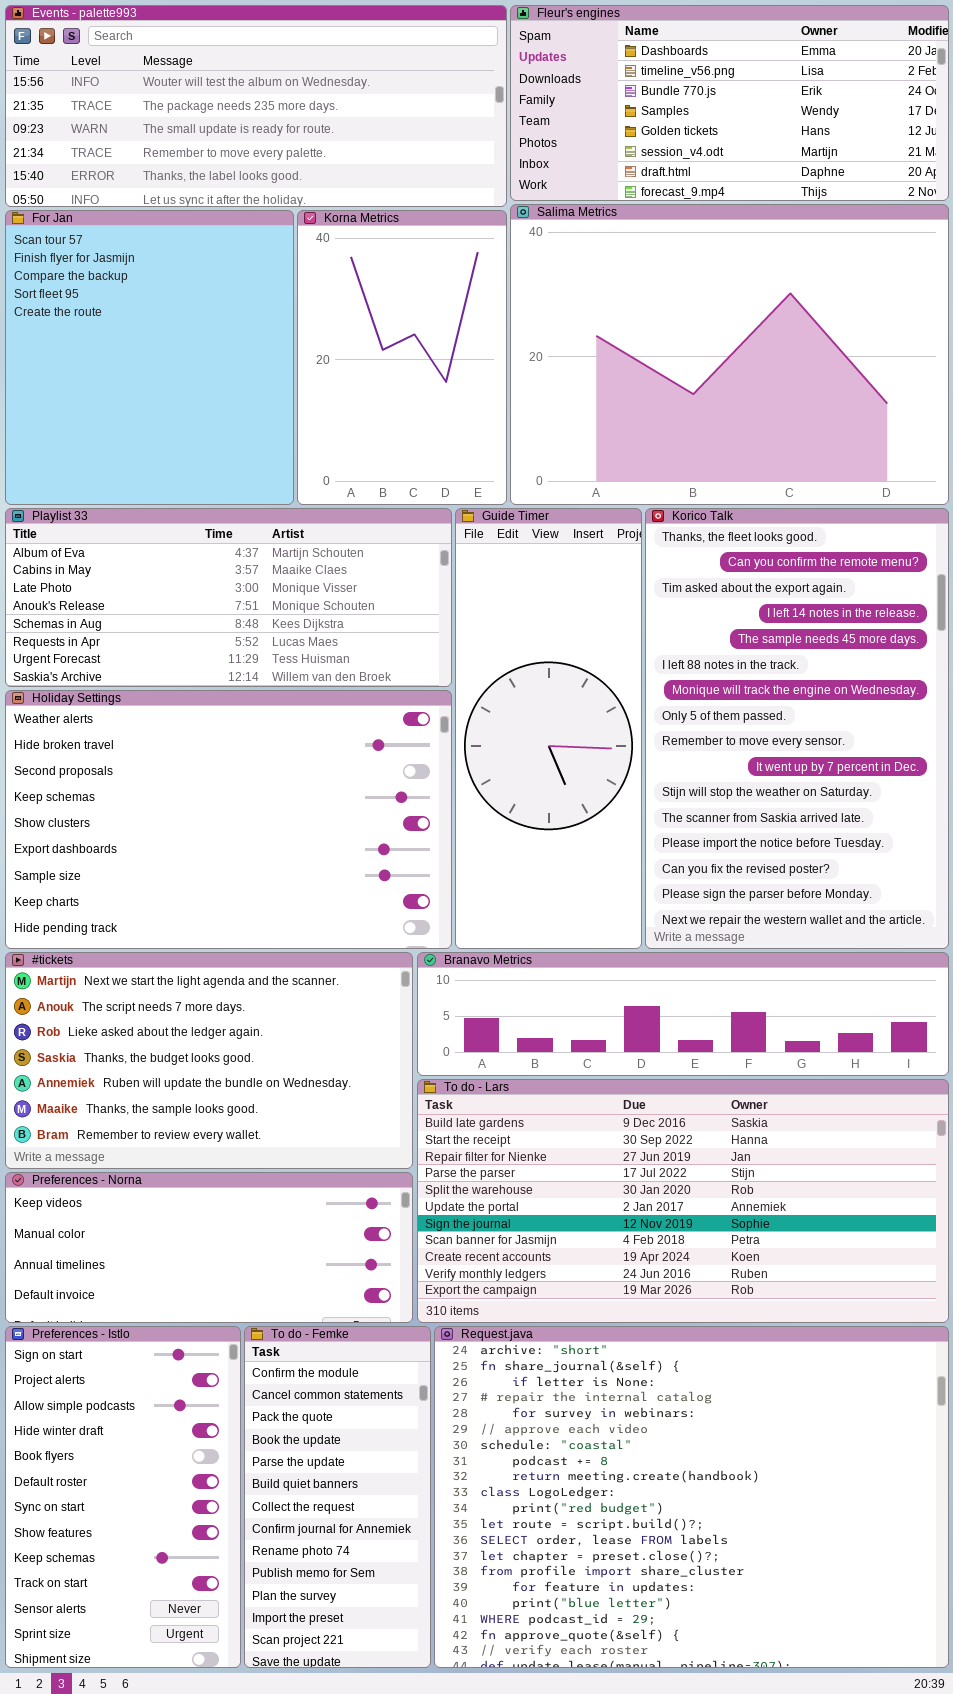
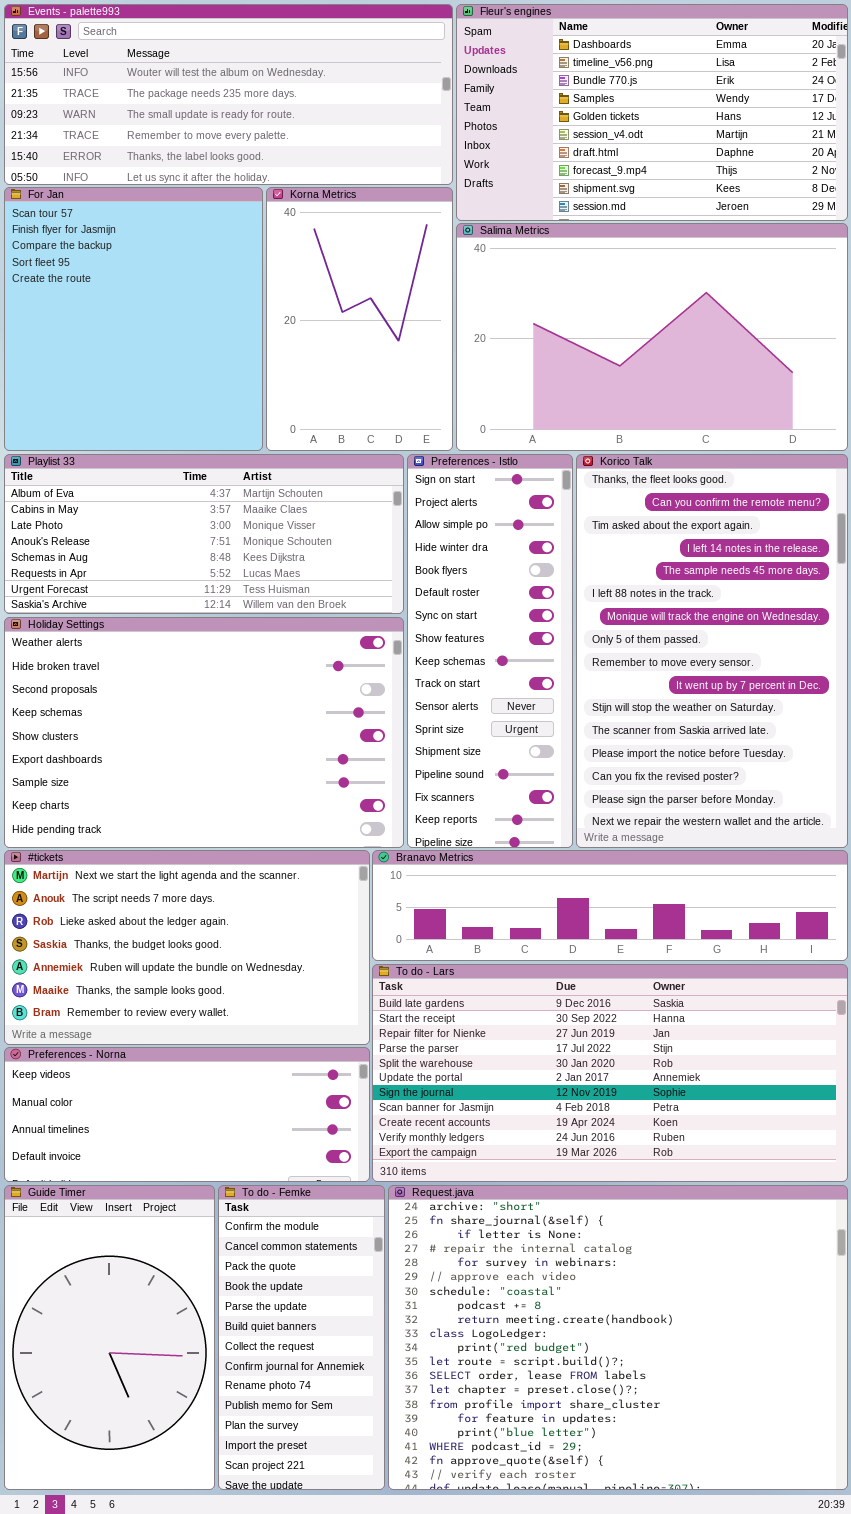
Fleur's engines: [510,5,949,201] -> [456,4,848,221], resized
Salima Metrics: [510,204,949,505] -> [456,223,848,451], resized
Guide Timer: [455,508,642,949] -> [4,1185,215,1490], moved, resized
Preferences - Istlo: [5,1326,241,1668] -> [407,454,573,848], moved, resized

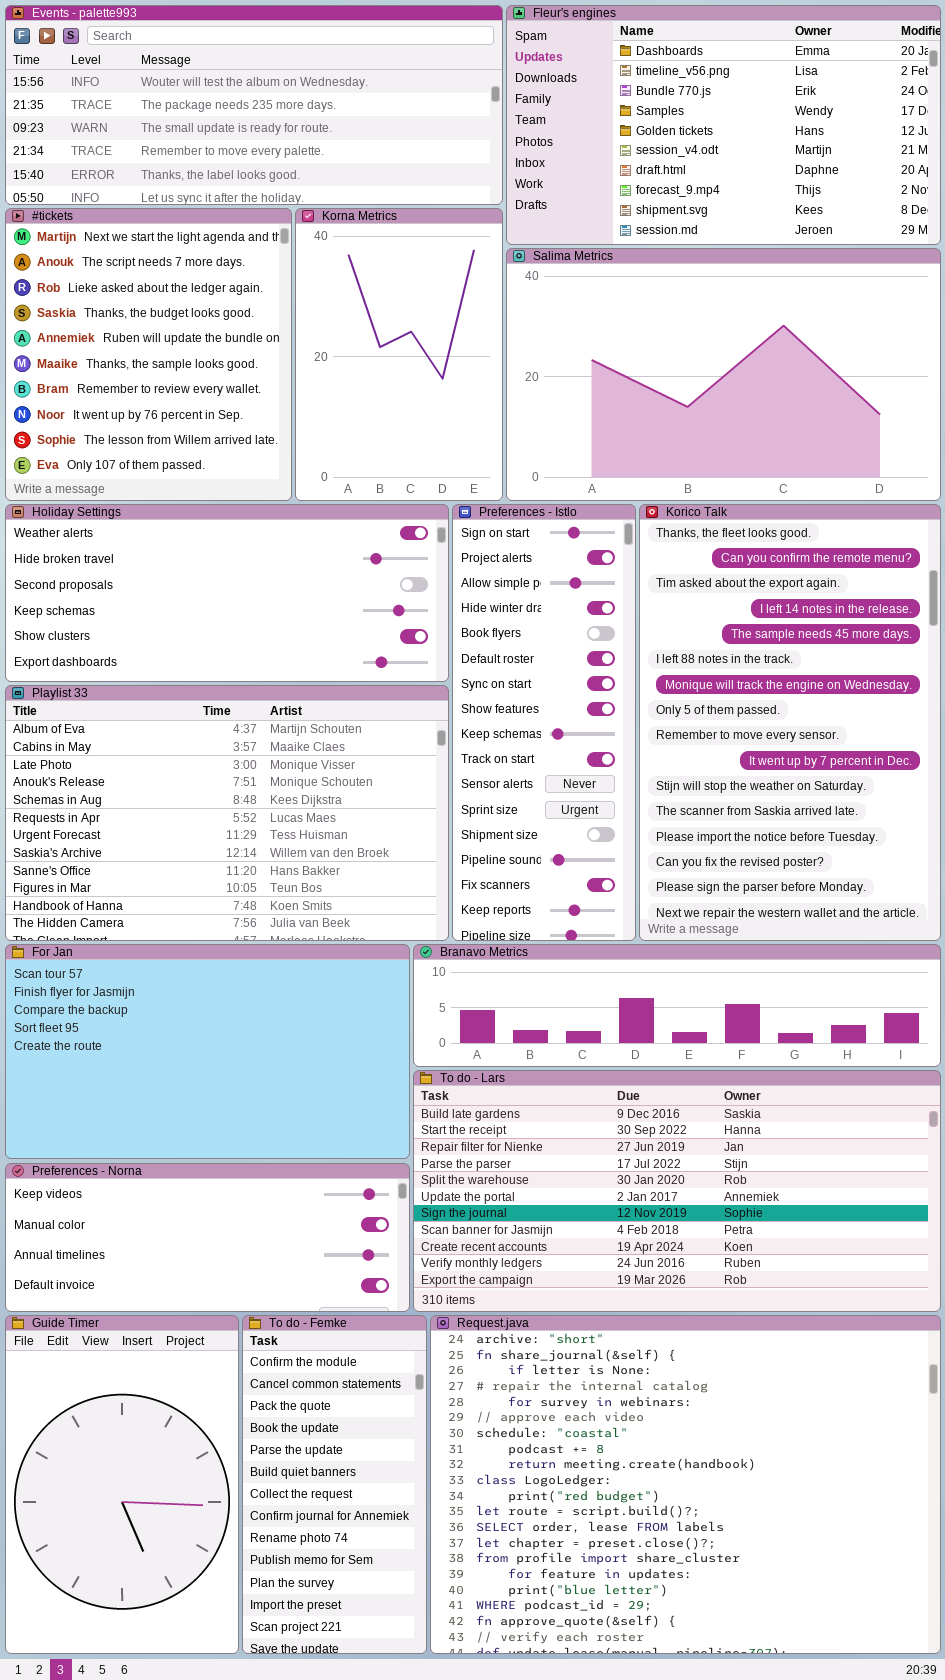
For Jan: [4,187,263,451] -> [5,944,410,1159], moved, resized
Playlist 33: [4,454,404,614] -> [5,685,449,941], moved, resized
Holiday Settings: [4,617,404,848] -> [5,504,449,682], moved, resized
#tickets: [4,850,370,1045] -> [5,208,292,501], moved, resized

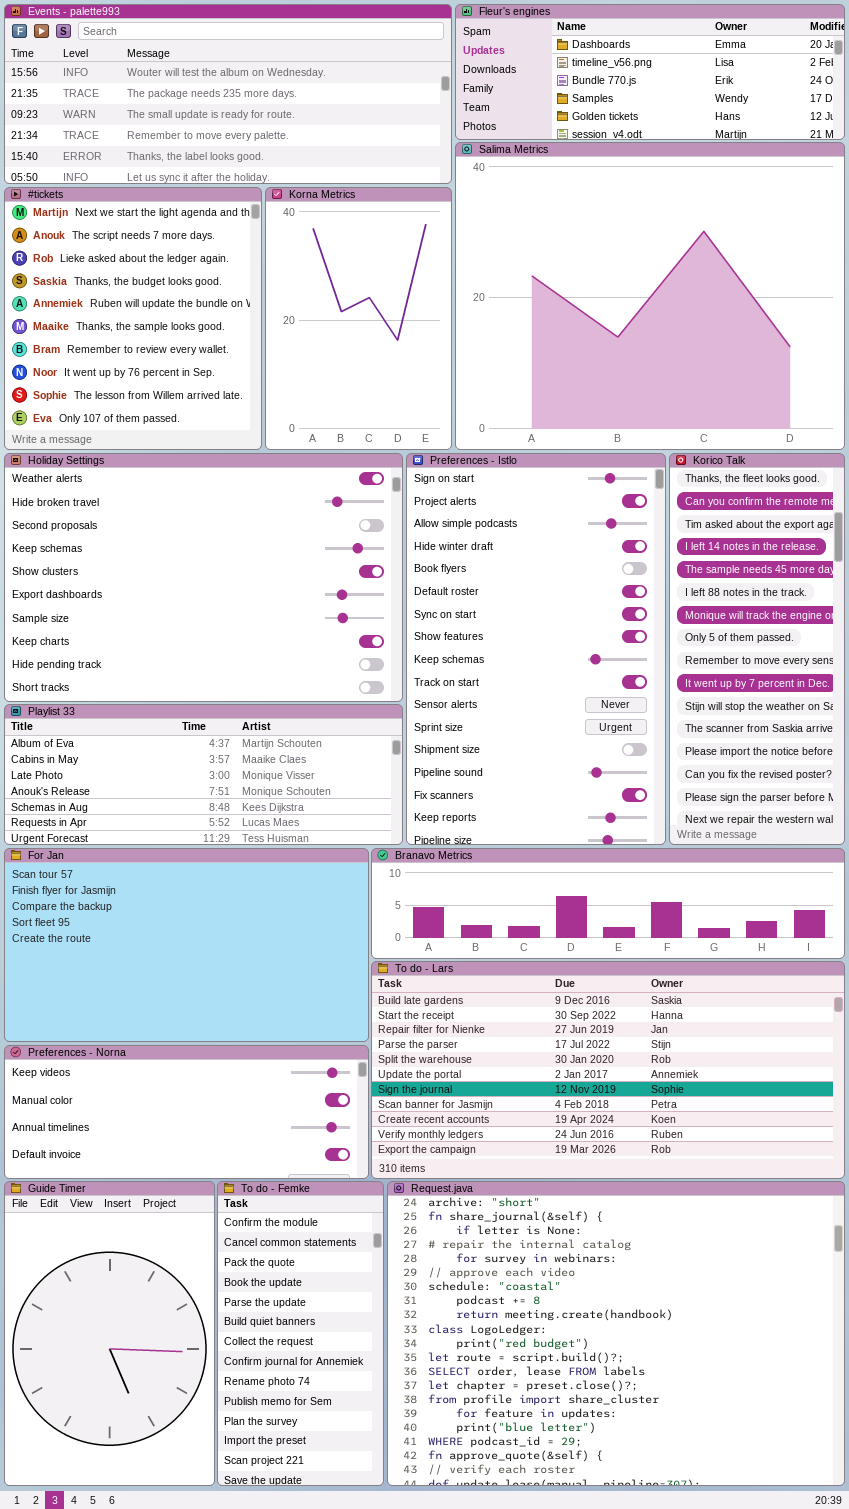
Fleur's engines: [506,5,941,245] -> [455,4,845,140], resized
Salima Metrics: [506,248,941,501] -> [455,142,845,450], resized
Holiday Settings: [5,504,449,682] -> [4,453,403,702], resized
Preferences - Istlo: [452,504,636,941] -> [406,453,666,845], resized
Korico Talk: [639,504,941,941] -> [669,453,845,845], resized
Playlist 33: [5,685,449,941] -> [4,704,403,845], resized

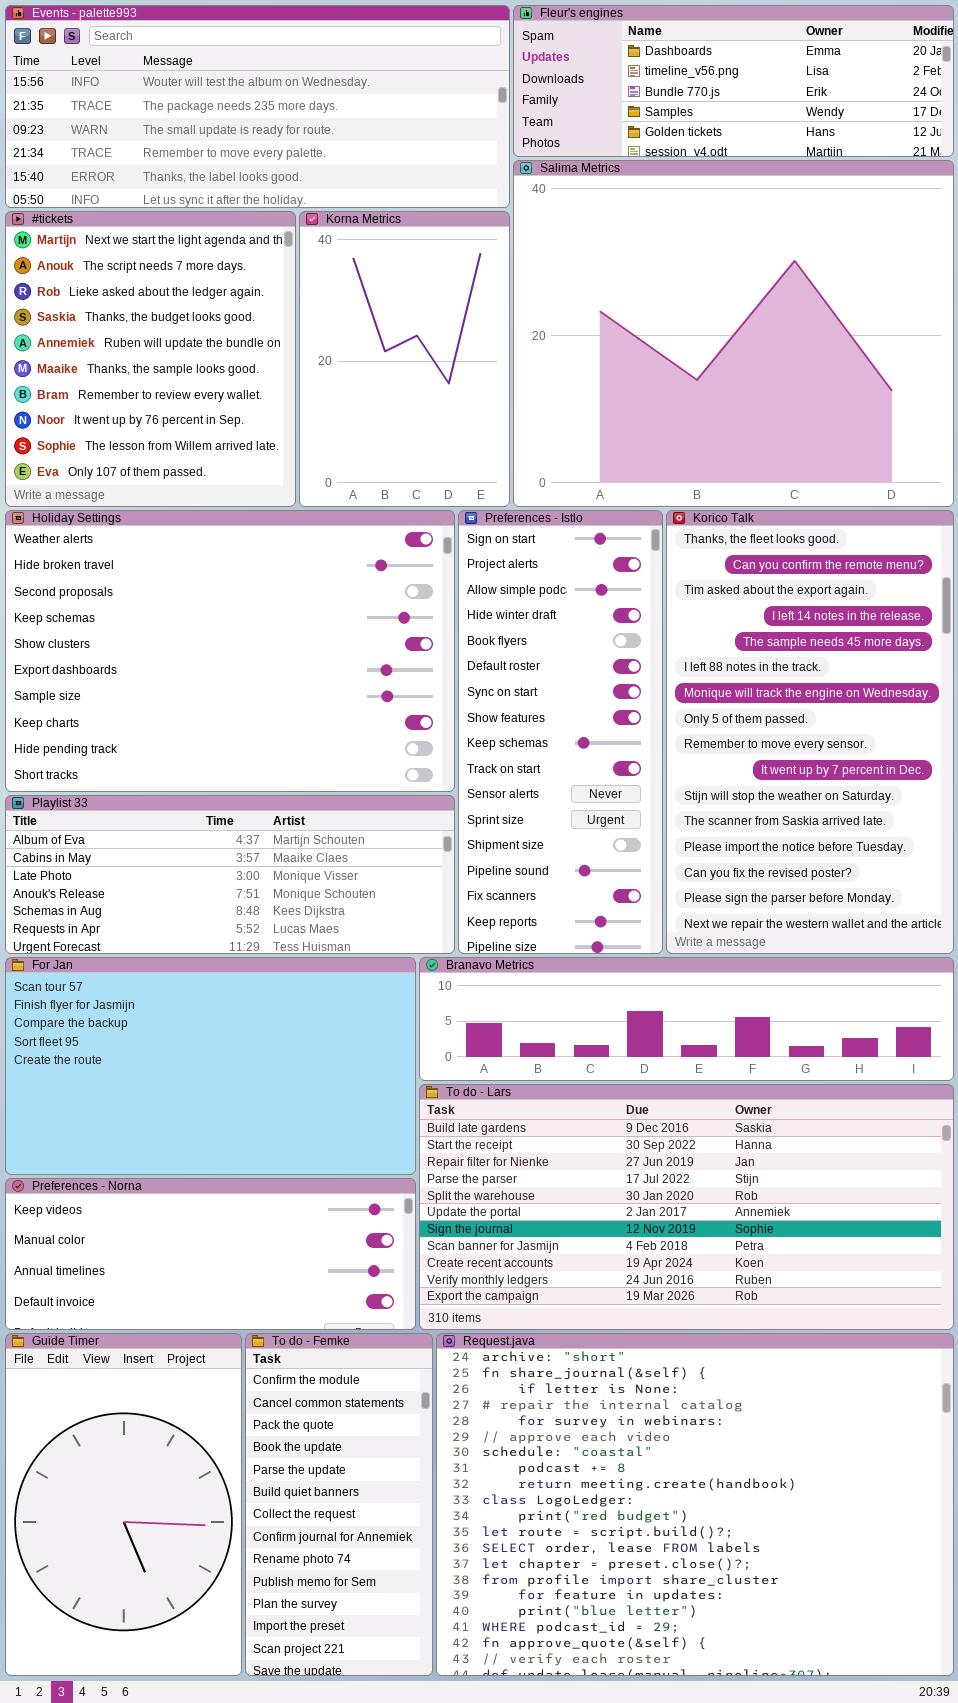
Preferences - Istlo: [406,453,666,845] -> [458,510,663,954], resized
Korico Talk: [669,453,845,845] -> [666,510,954,954], resized

